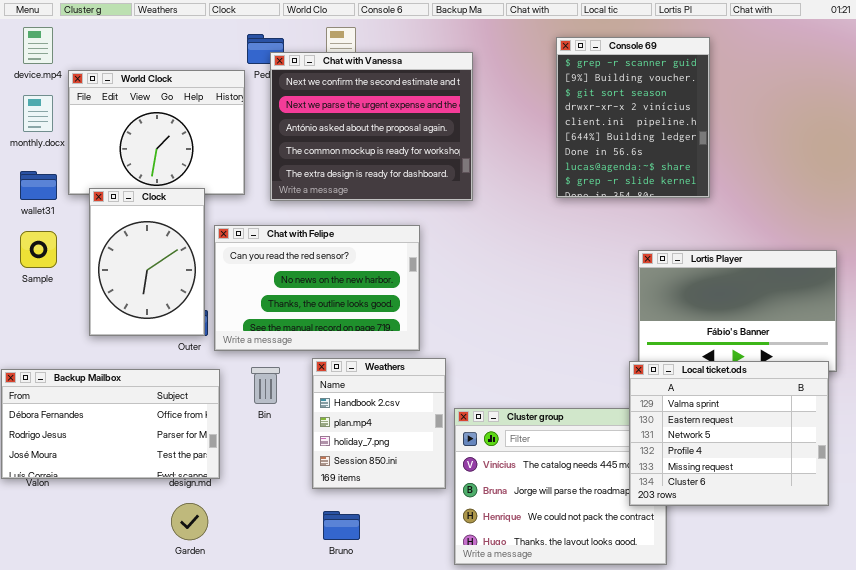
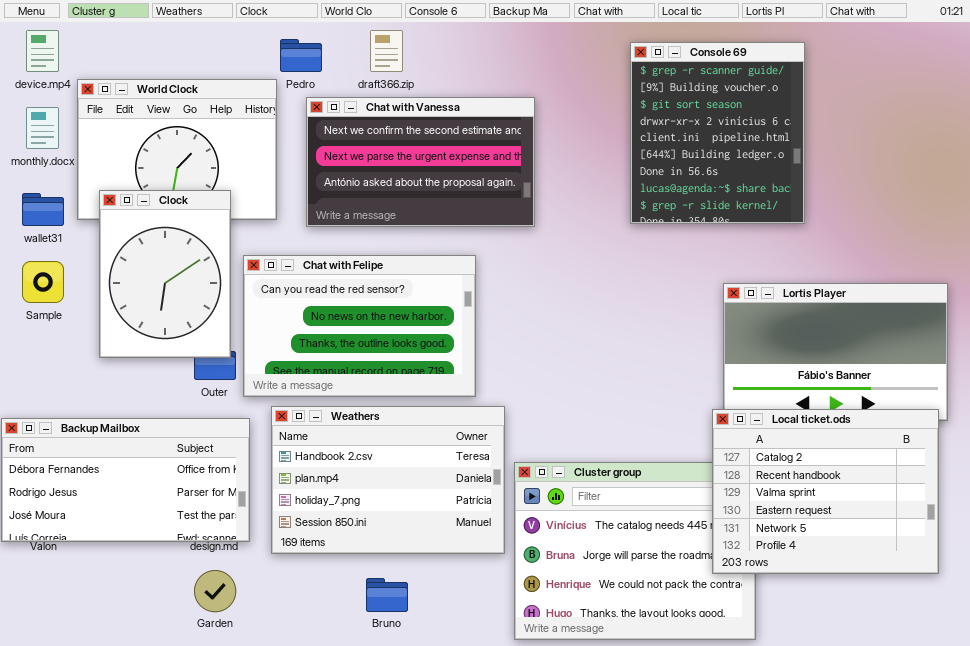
Chat with Vanessa: [270,52,473,201] -> [306,97,535,227], resized
Clock: [89,188,205,336] -> [99,190,231,358], moved
Weathers: [312,358,446,489] -> [271,406,505,554], resized
Local ticket.ods: [629,361,829,506] -> [712,409,939,574], scrolled up 2 rows

